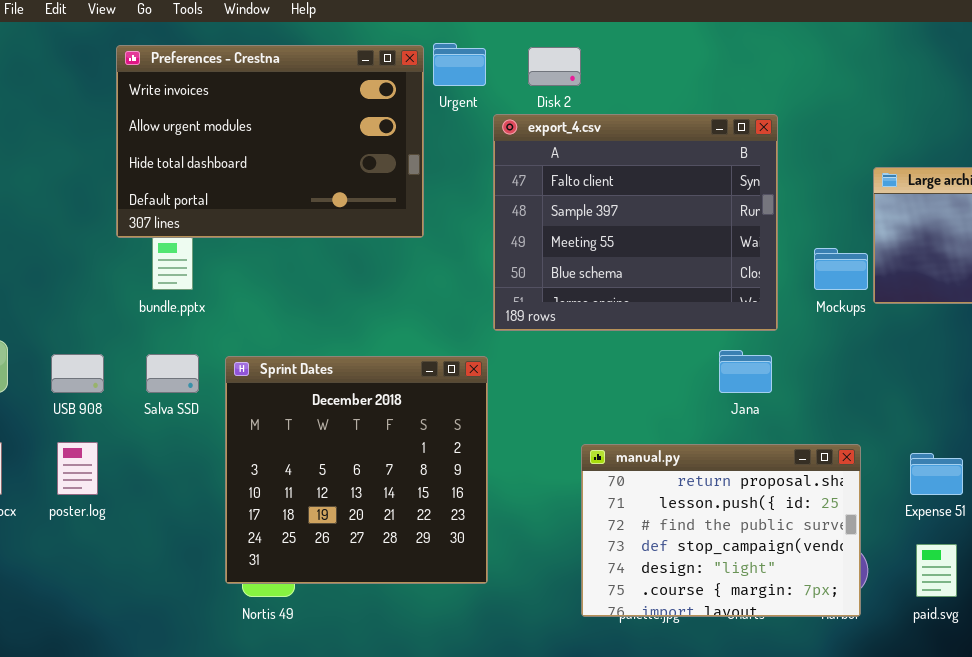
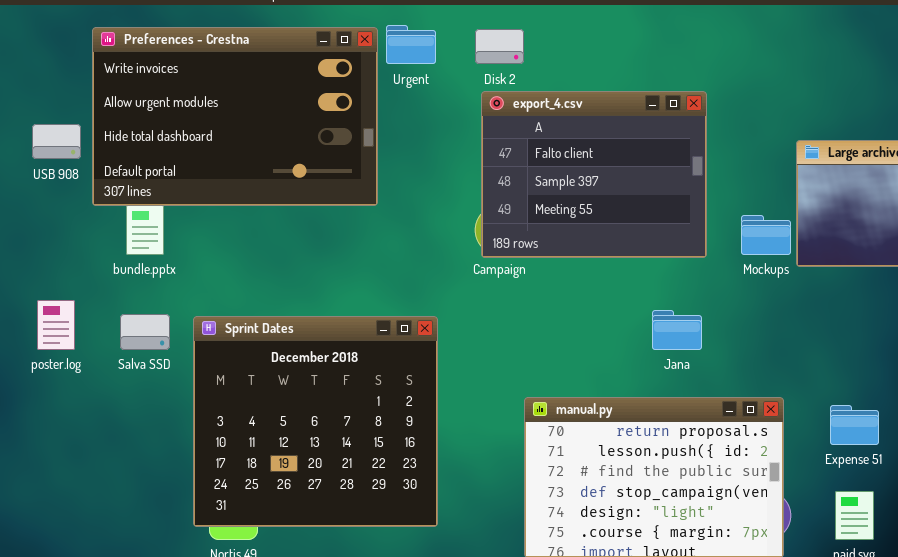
export_4.csv: [493,114,778,331] -> [481,91,707,258], resized
USB 908: [51,354,104,393] -> [32,124,81,159], moved
poster.log: [57,442,98,495] -> [37,300,75,350], moved

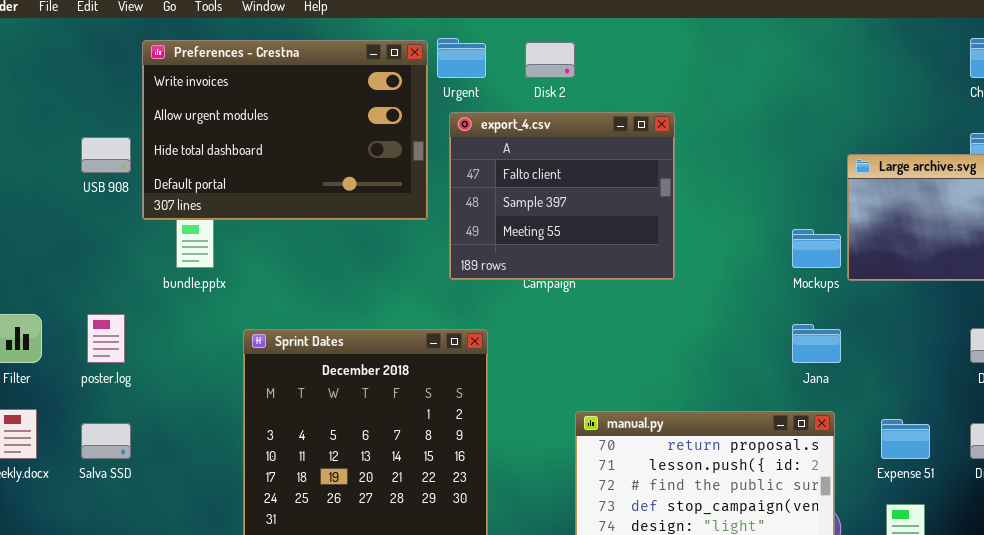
export_4.csv: [481,91,707,258] -> [449,112,675,280], moved
Jana: [652,310,702,350] -> [792,324,841,363], moved
Salva SSD: [120,314,170,350] -> [81,423,131,459], moved

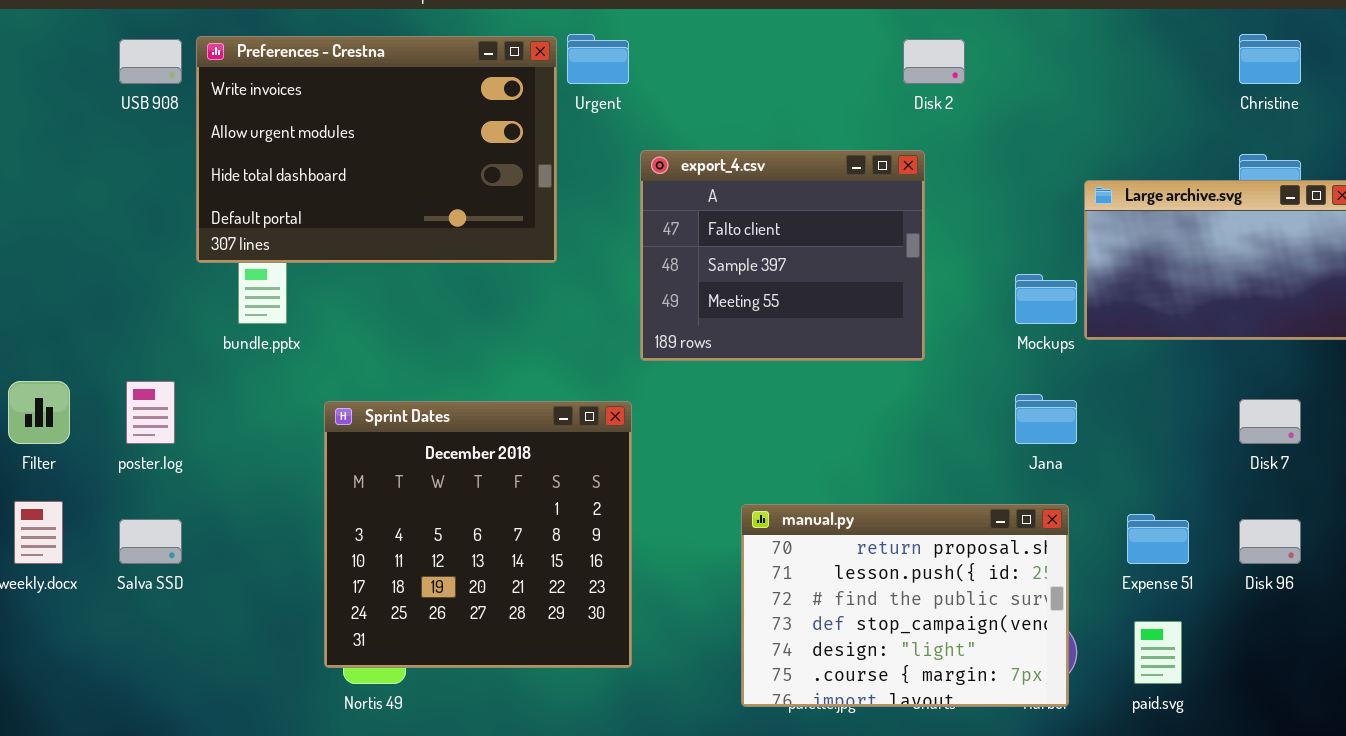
Disk 2: [525,42,575,78] -> [903,39,965,84], moved
export_4.csv: [449,112,675,280] -> [640,150,925,361], moved
USB 908: [81,137,131,173] -> [119,39,182,84], moved

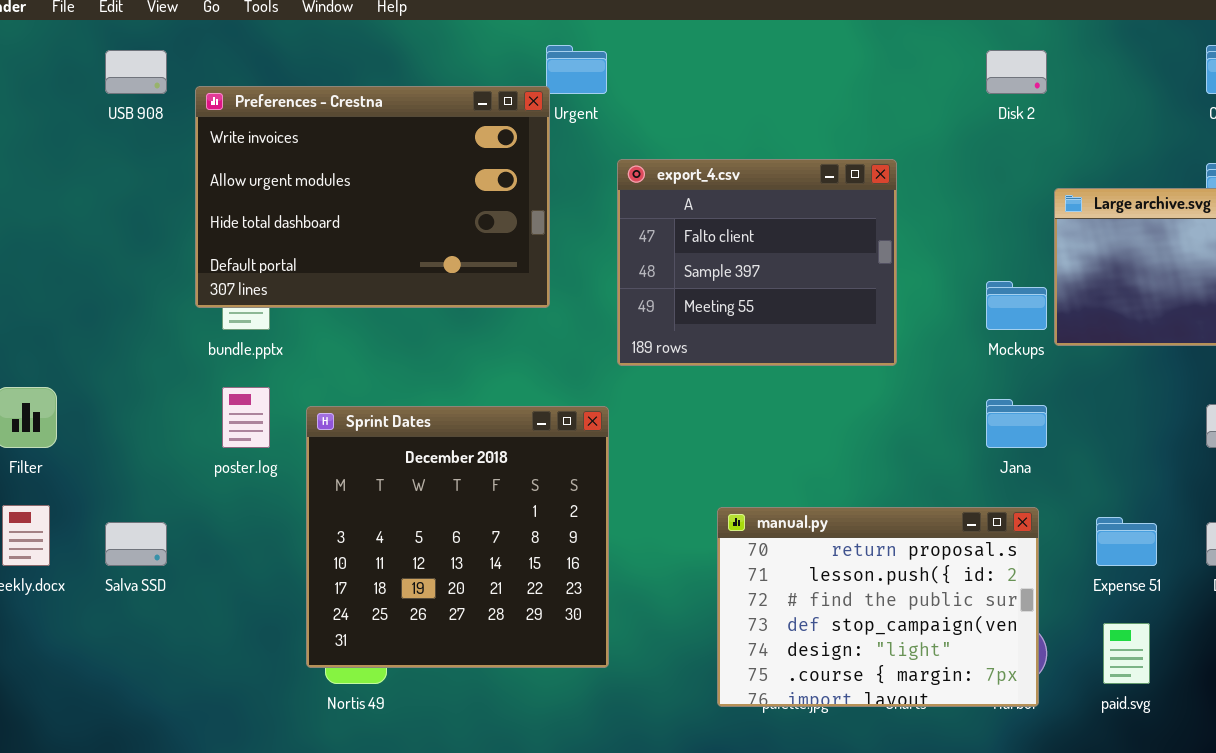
Preferences - Crestna: [196,36,557,263] -> [195,86,550,308], moved
Disk 2: [903,39,965,84] -> [986,50,1047,94], moved
poster.log: [126,381,175,444] -> [222,387,270,448], moved

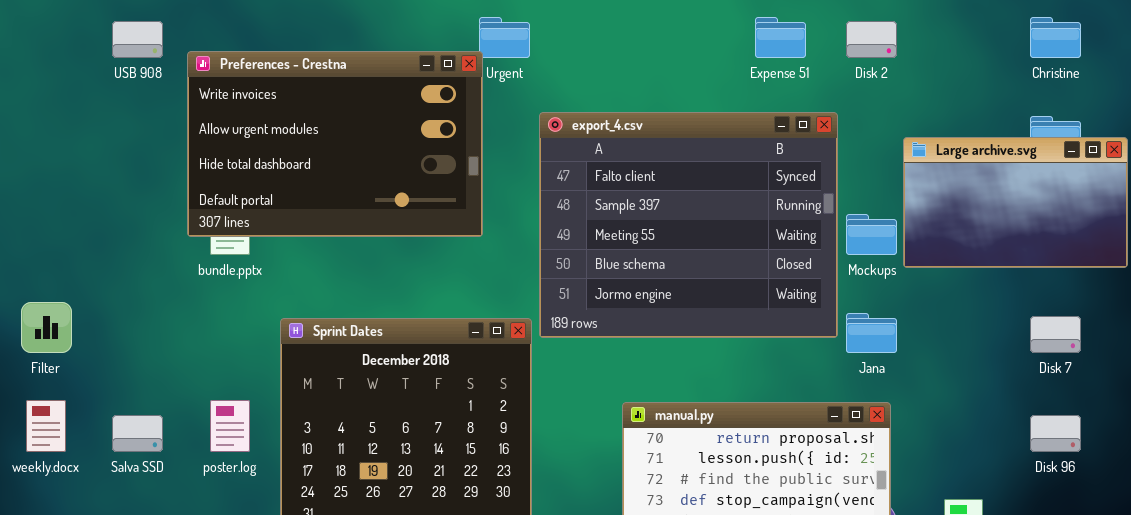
export_4.csv: [617,159,897,366] -> [539,112,838,338], resized
poster.log: [222,387,270,448] -> [210,400,250,452], moved
Expense 51: [1096,517,1157,566] -> [755,17,806,58], moved

